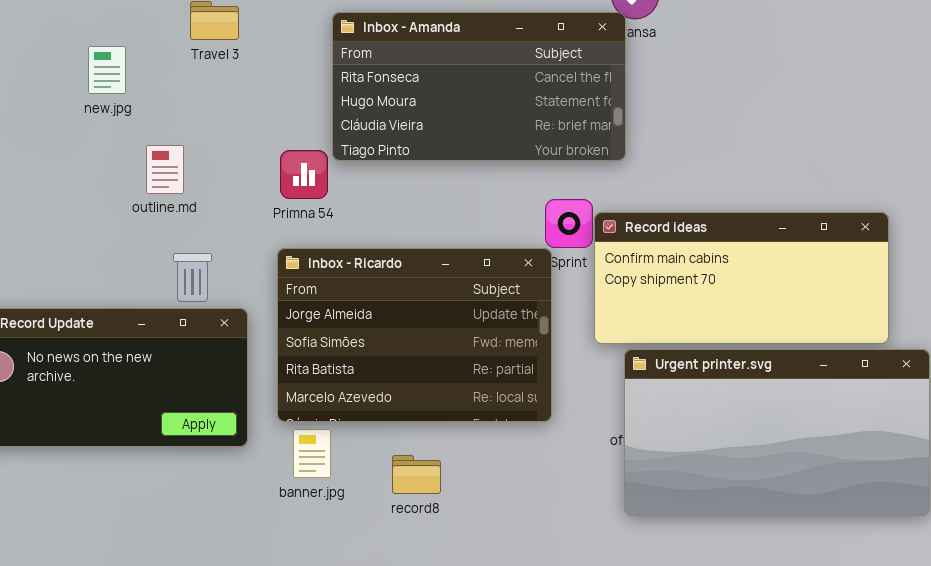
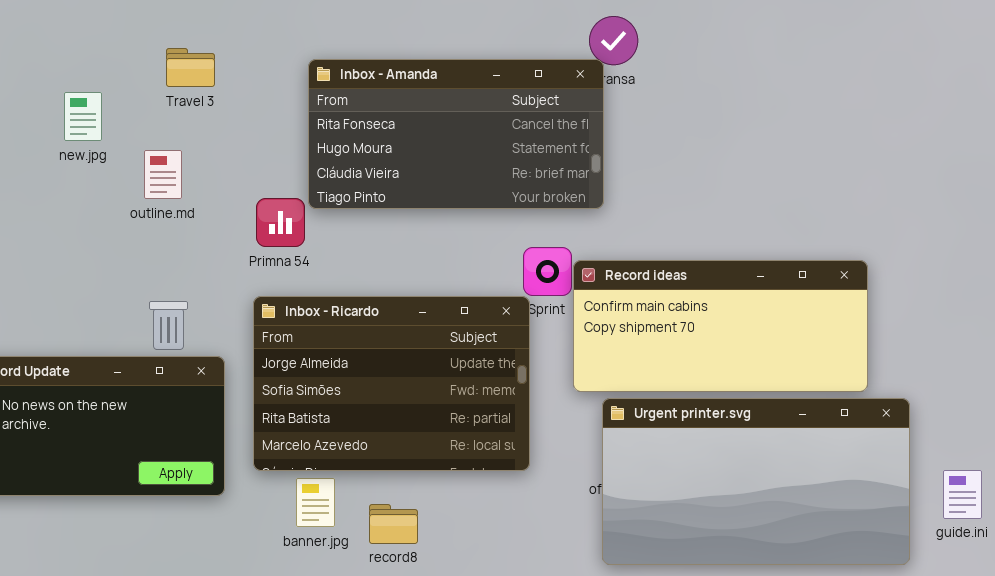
outline.md: [146,145,184,194] -> [144,150,182,199], moved
banner.jpg: [293,429,331,478] -> [296,478,335,527], moved

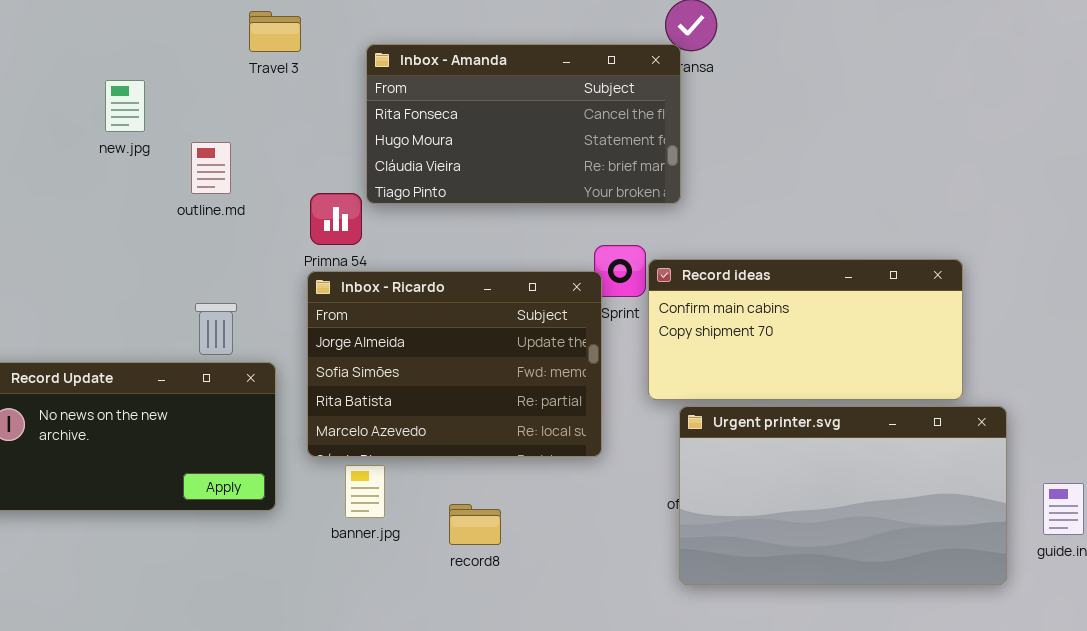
Travel 3: [166,48,215,87] -> [249,11,301,52], moved
Inbox - Ricardo: [253,296,530,471] -> [307,271,602,457], moved
banner.jpg: [296,478,335,527] -> [345,465,385,518], moved
record8: [369,504,418,544] -> [449,504,501,545], moved

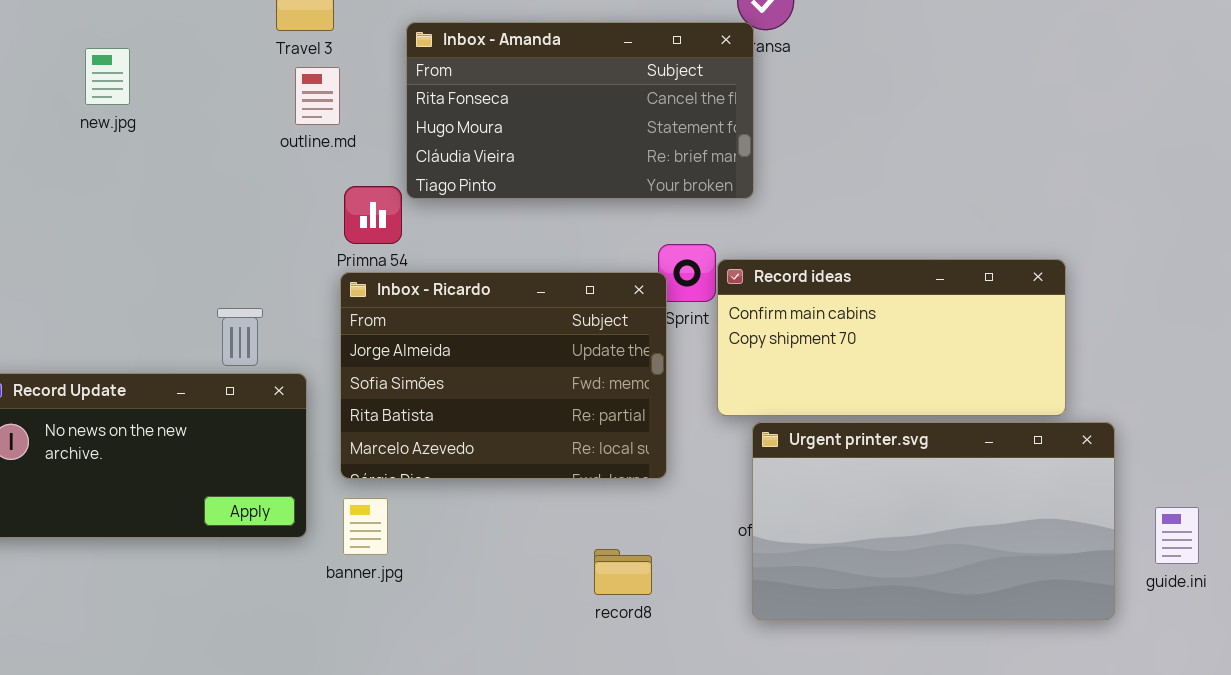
new.jpg: [105,80,145,132] -> [85,48,130,105], moved
outline.md: [191,142,231,194] -> [295,67,340,125], moved
banner.jpg: [345,465,385,518] -> [343,498,388,555], moved
record8: [449,504,501,545] -> [594,549,652,595], moved

